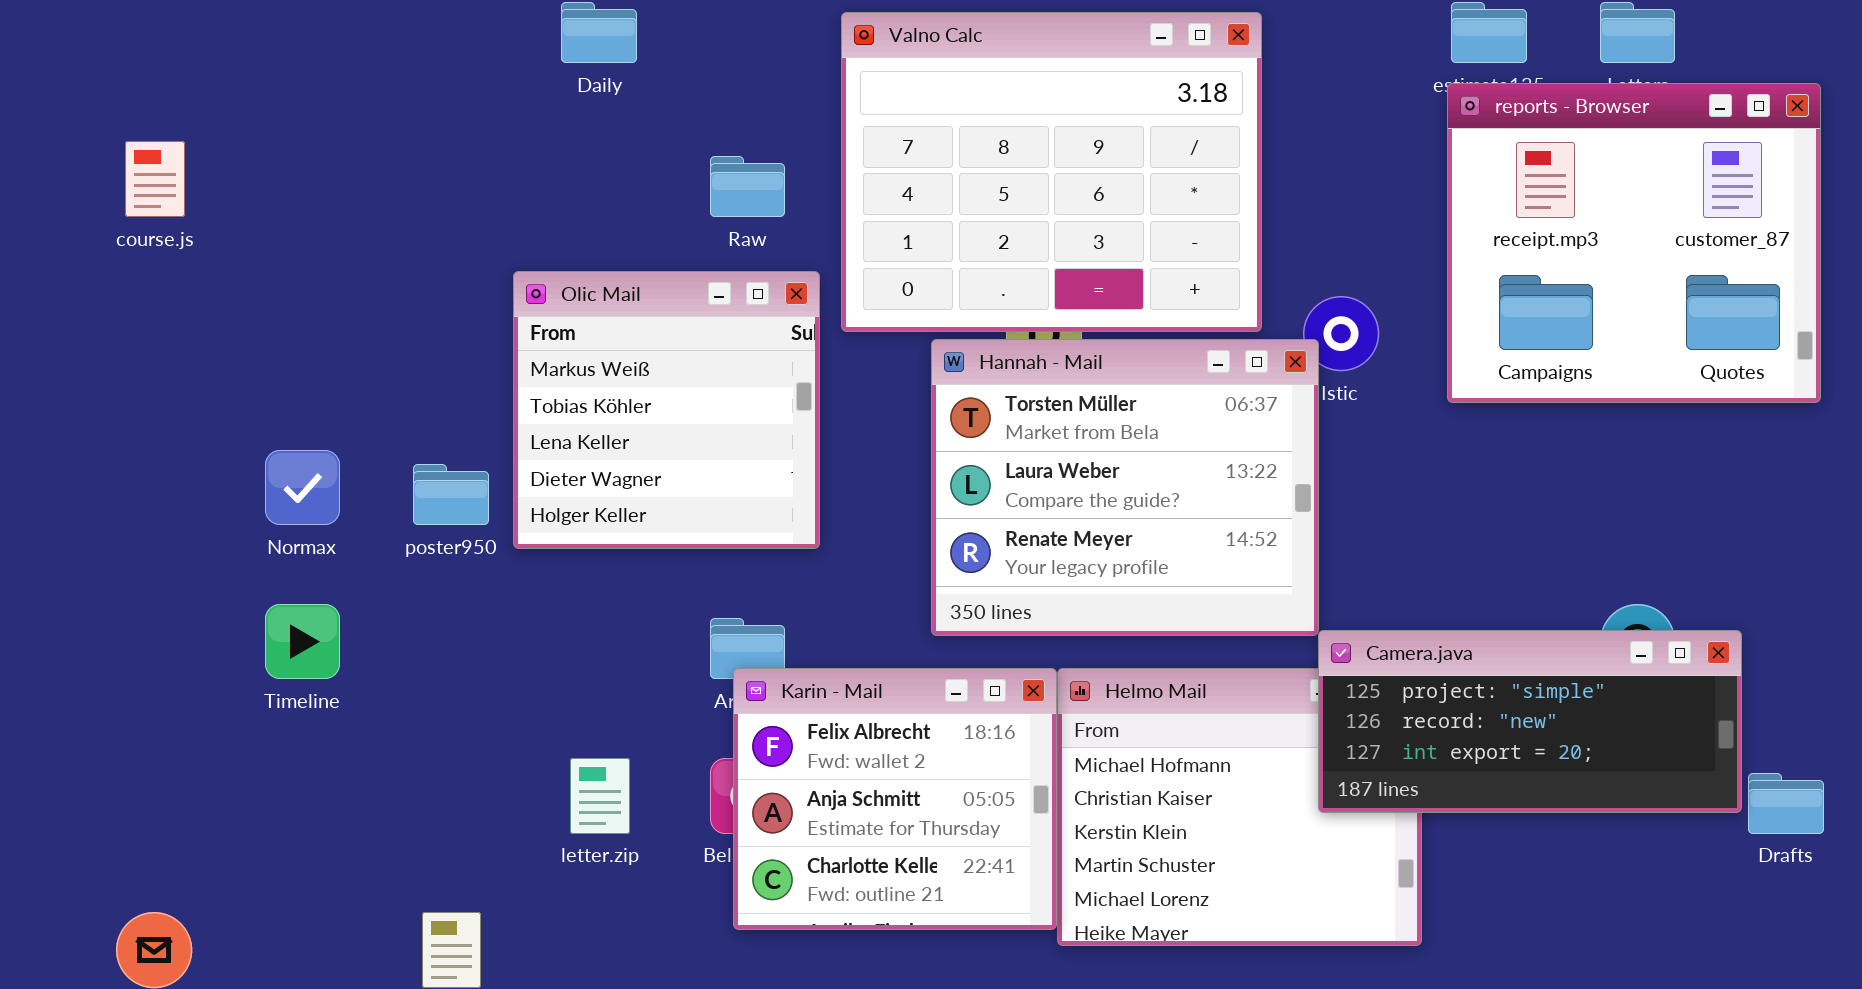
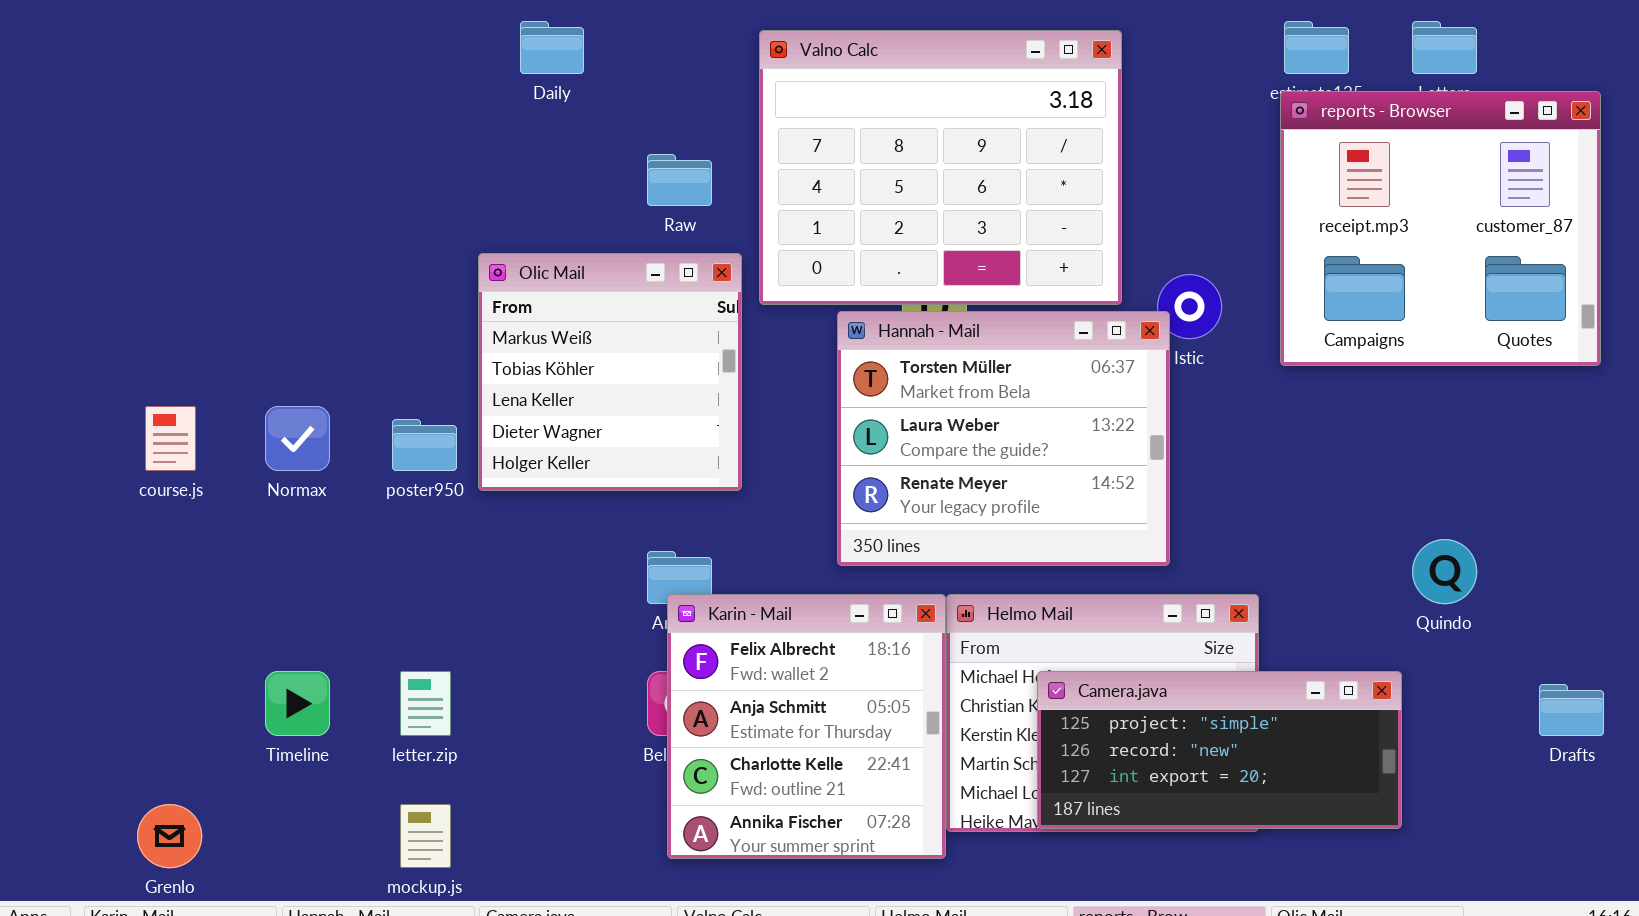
course.js: [125,141,185,217] -> [145,406,196,471], moved
Timeline: [265,604,340,679] -> [265,671,330,736], moved
Camera.java: [1318,630,1742,813] -> [1037,671,1402,829], moved
Karin - Mail: [733,668,1057,930] -> [667,594,946,859], resized
letter.zip: [570,758,630,834] -> [400,671,451,736], moved

